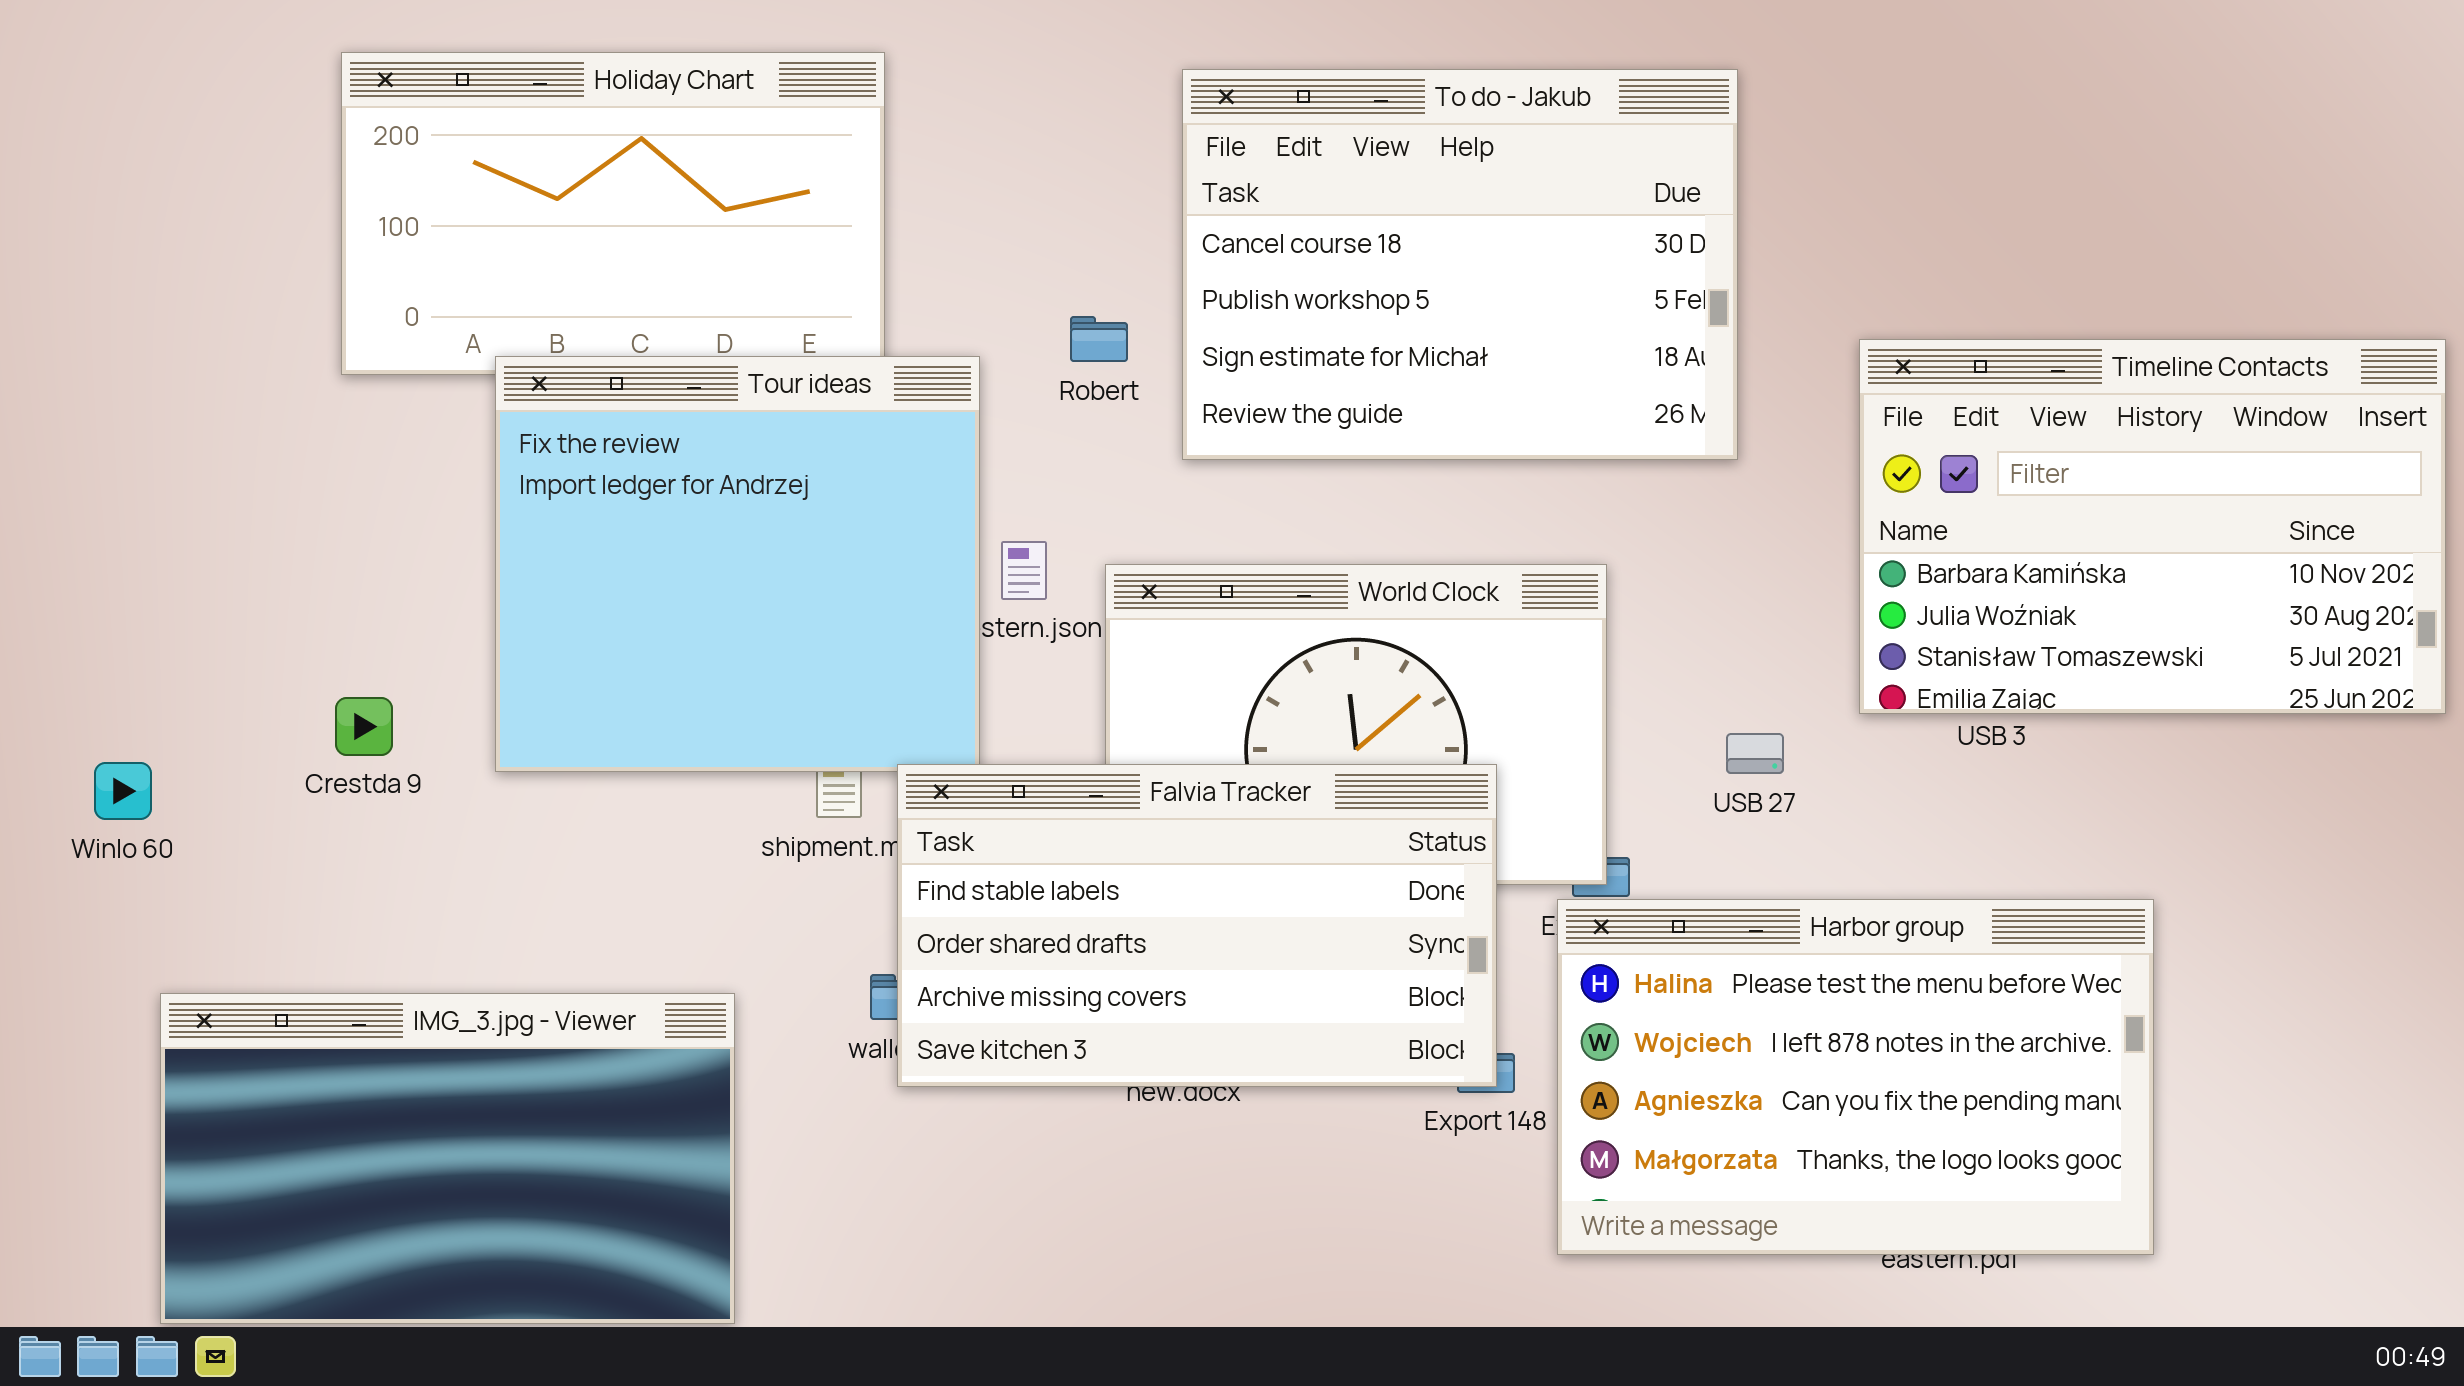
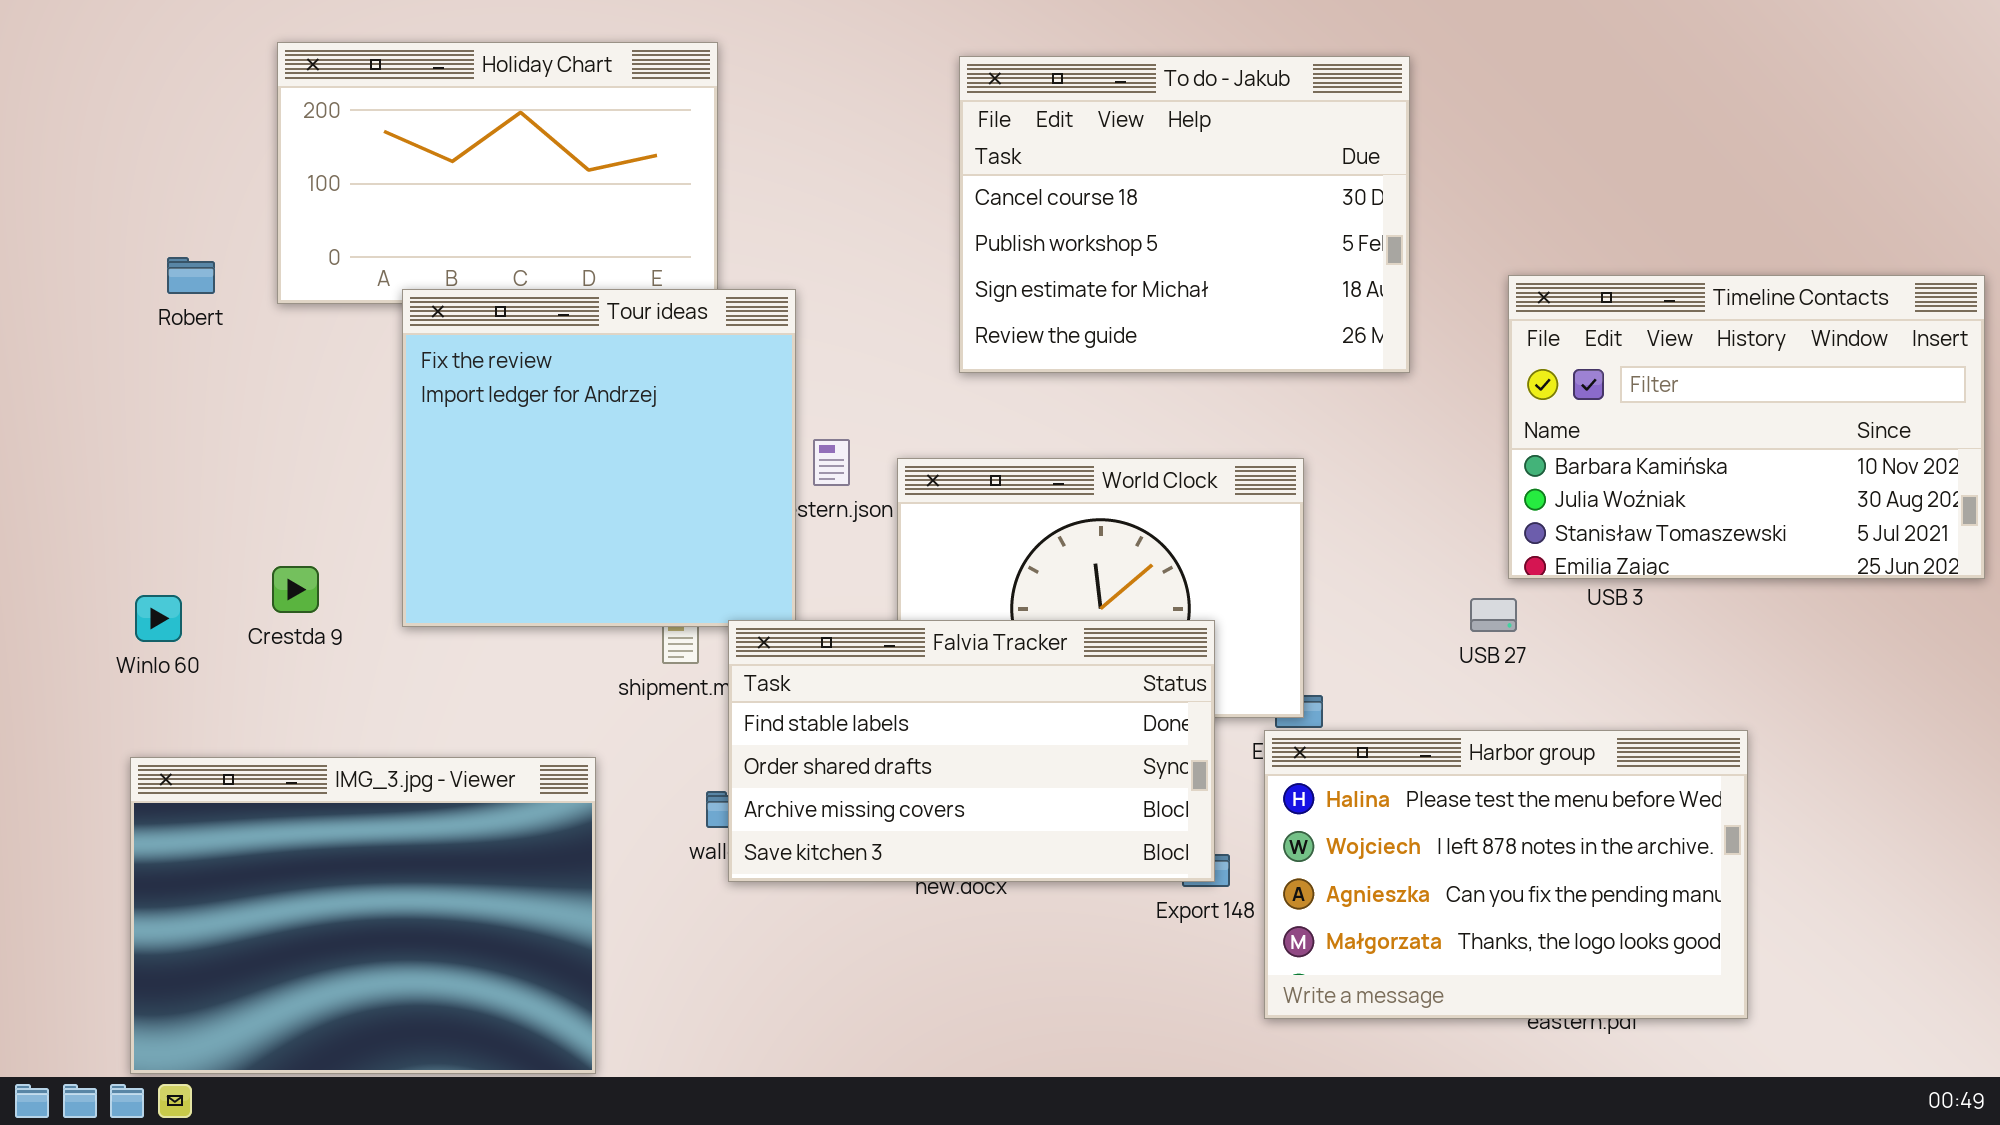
Robert: [1070,316,1128,362] -> [167,257,215,294], moved
USB 27: [1726,733,1784,774] -> [1470,598,1517,632], moved
Winlo 60: [94,762,152,820] -> [135,595,182,642], moved
IMG_3.jpg - Viewer: [160,993,735,1324] -> [130,757,596,1074], resized

